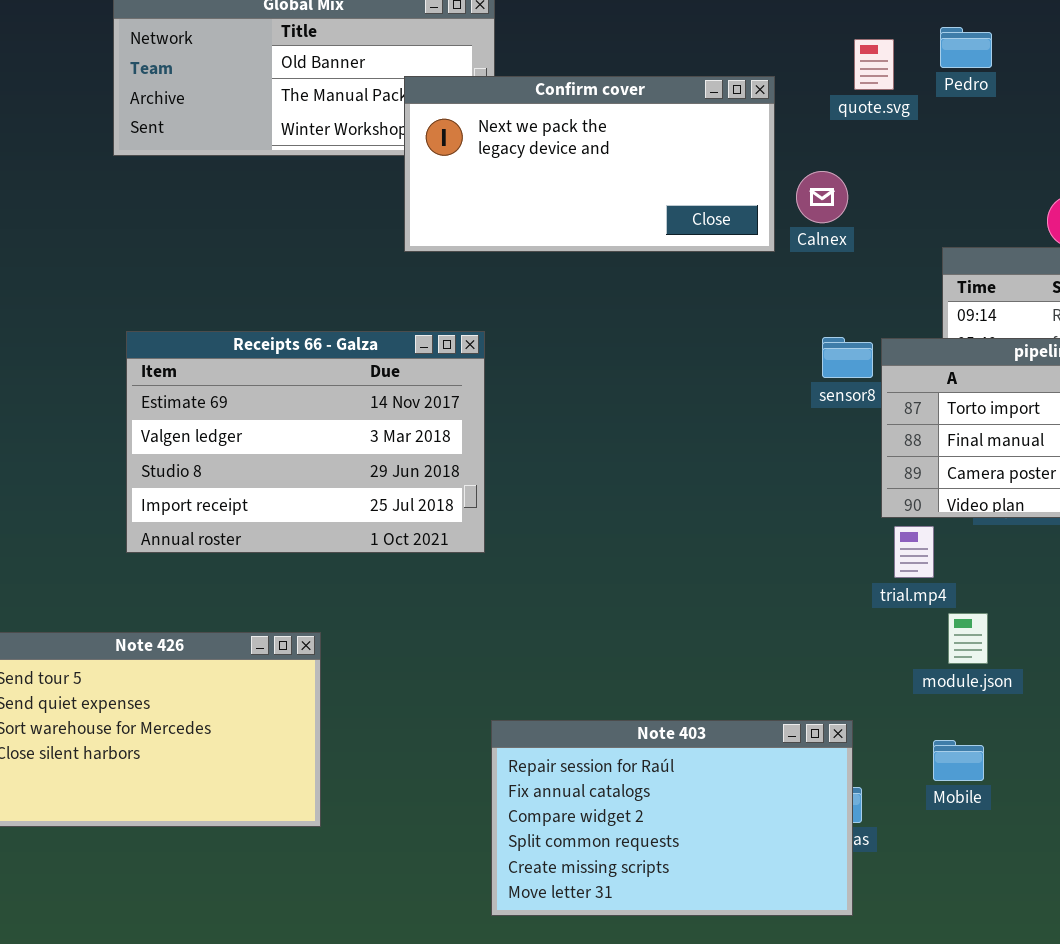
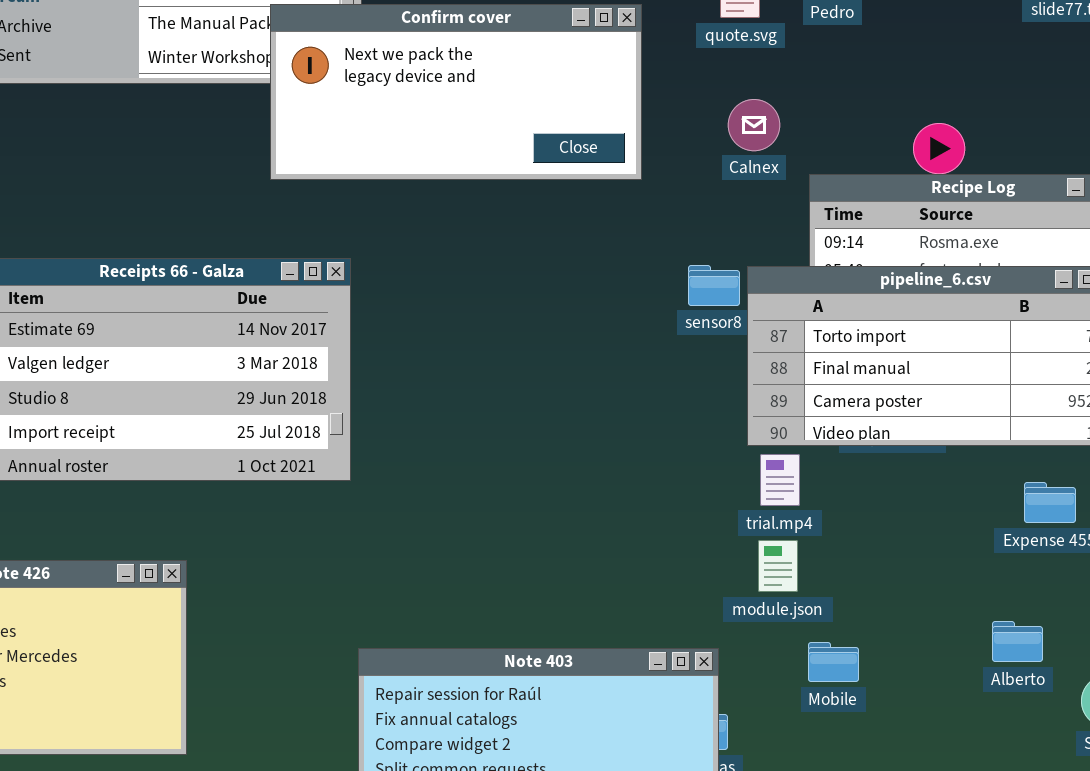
Calnex: [796,171,848,223] -> [728,99,780,151], moved
module.json: [948,613,988,664] -> [758,540,798,592], moved
Mobile: [933,740,984,781] -> [808,642,859,682], moved

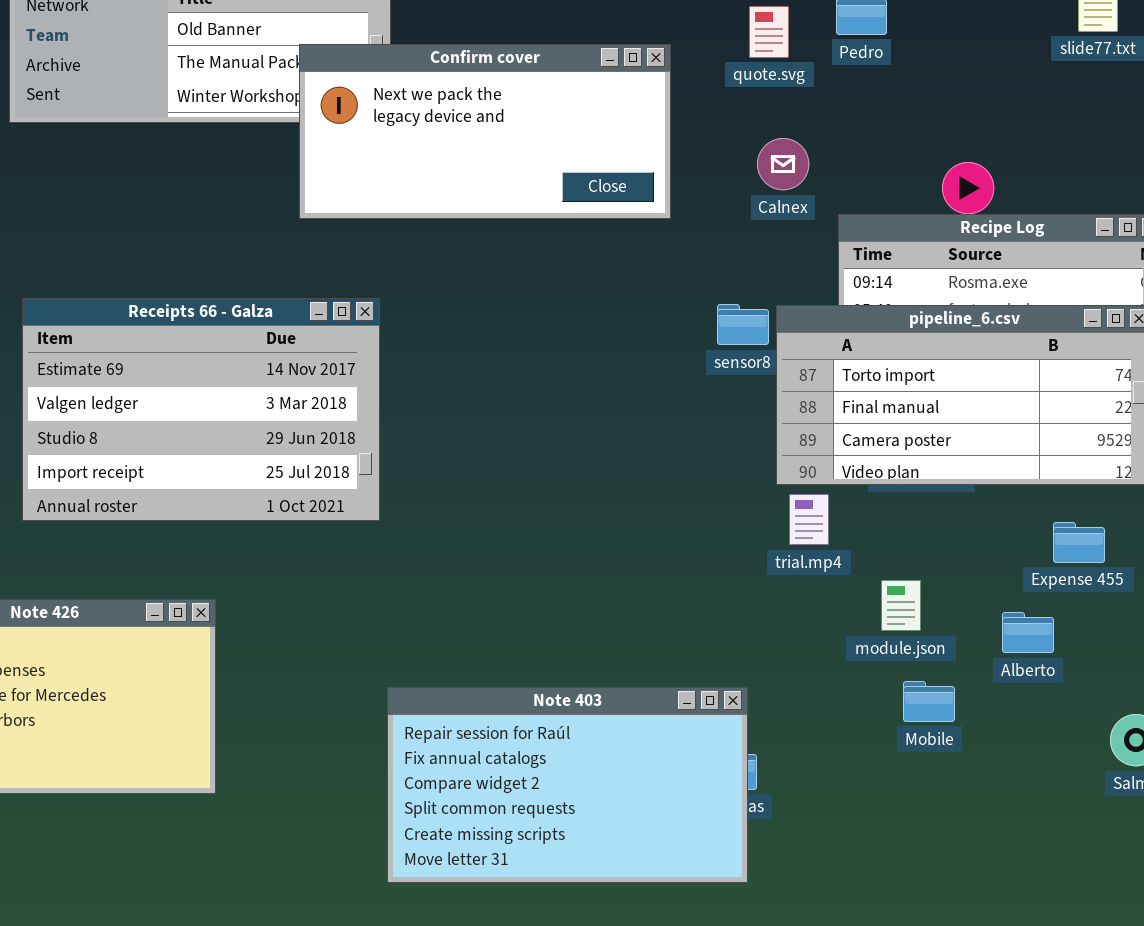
module.json: [758,540,798,592] -> [881,580,921,631], moved
Alberto: [992,621,1043,662] -> [1002,612,1054,653], moved
Mobile: [808,642,859,682] -> [903,681,955,722], moved

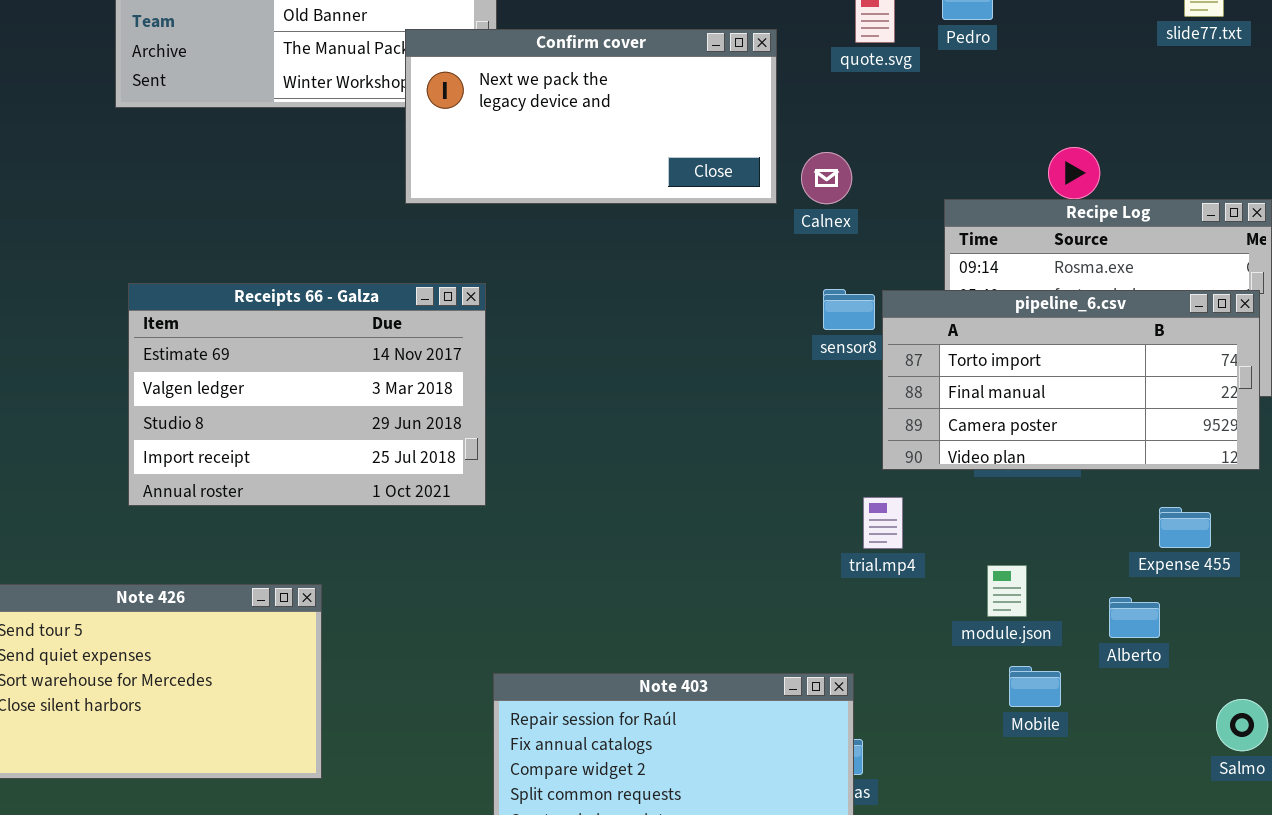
Calnex: [757,138,809,190] -> [801,152,852,204], moved
trial.mp4: [789,494,829,545] -> [863,497,903,549], moved

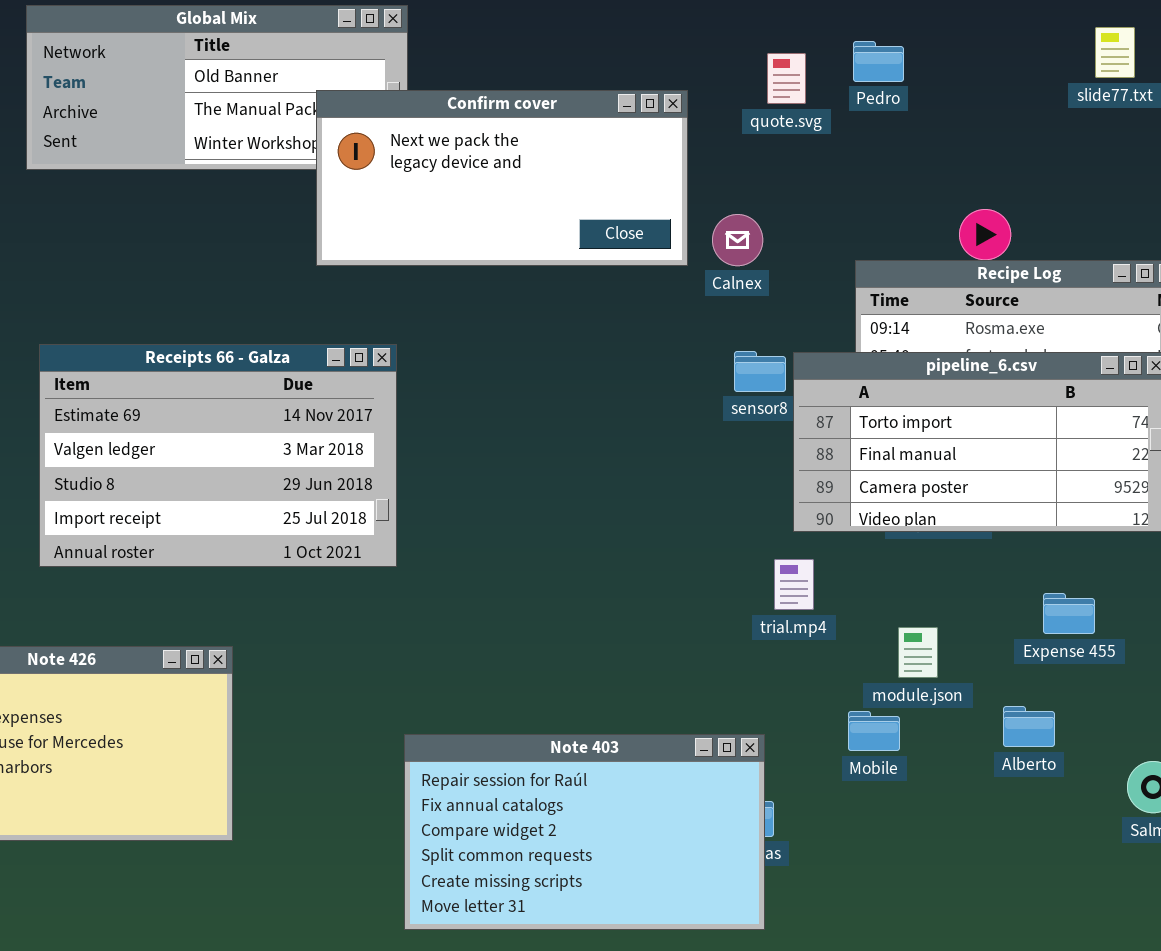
Expense 455: [1159,507,1211,548] -> [1043,593,1095,634], moved
Alberto: [1109,597,1160,638] -> [1003,706,1055,747], moved
Mobile: [1009,666,1061,707] -> [848,711,900,751], moved

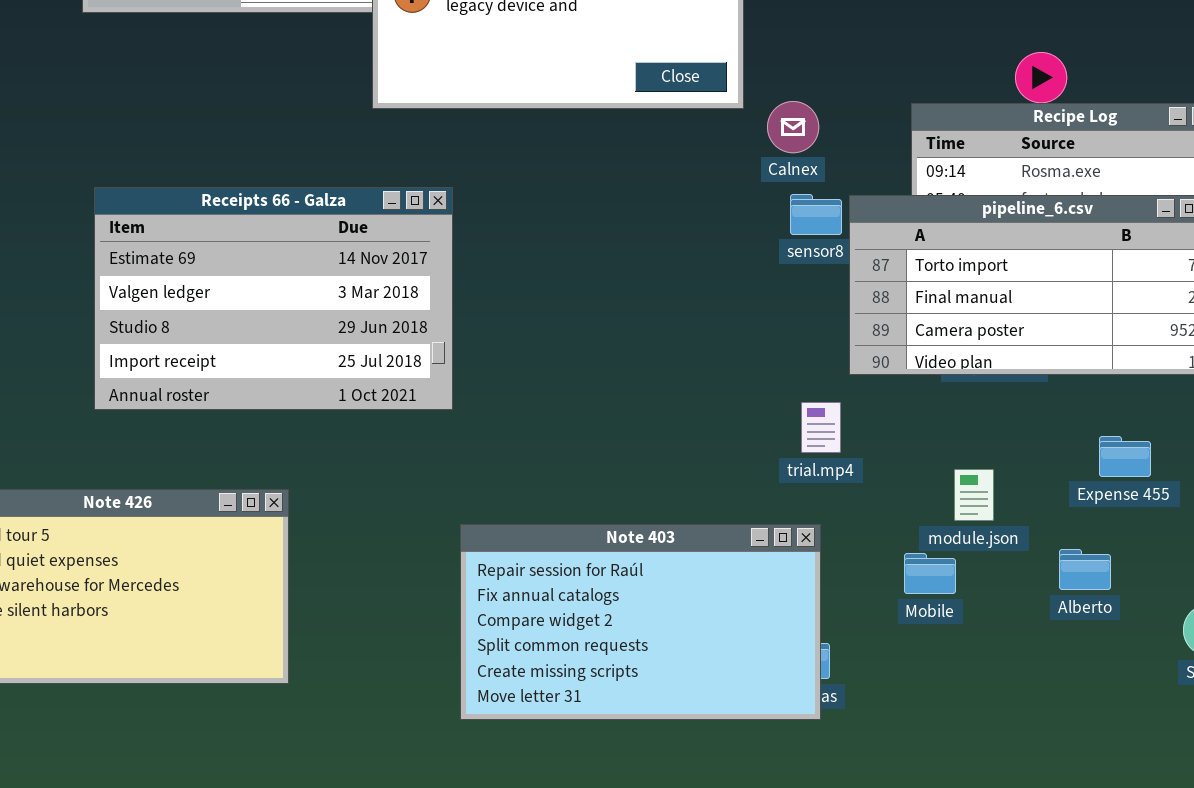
Calnex: [712,214,763,266] -> [767,101,819,153], moved
trial.mp4: [774,559,814,610] -> [801,402,841,453], moved
Note 403: [404,734,765,930] -> [460,524,821,720], moved

